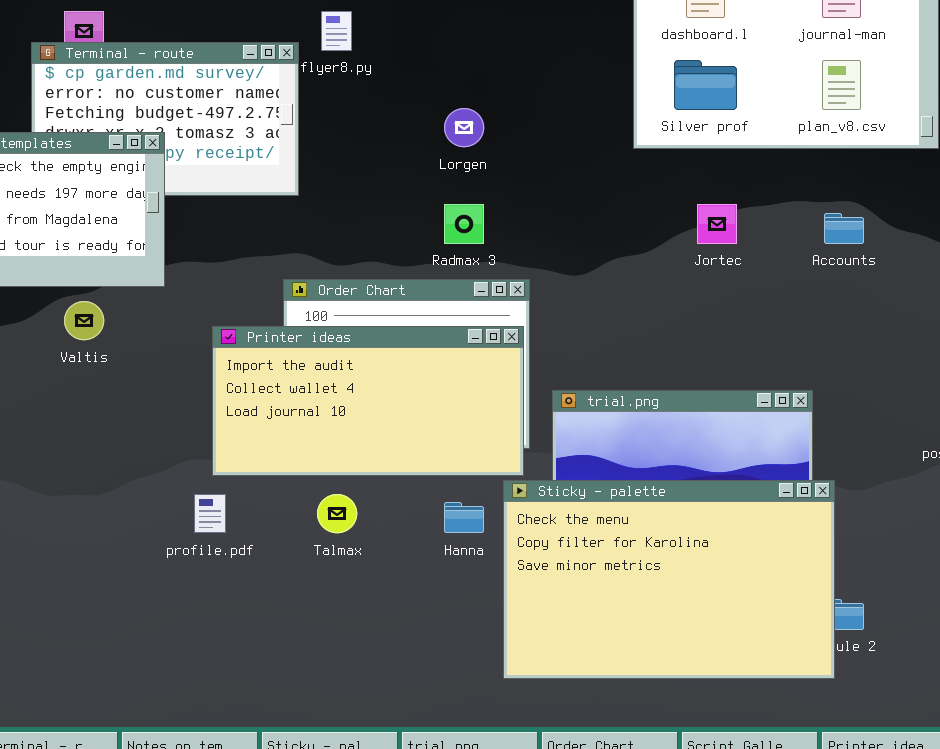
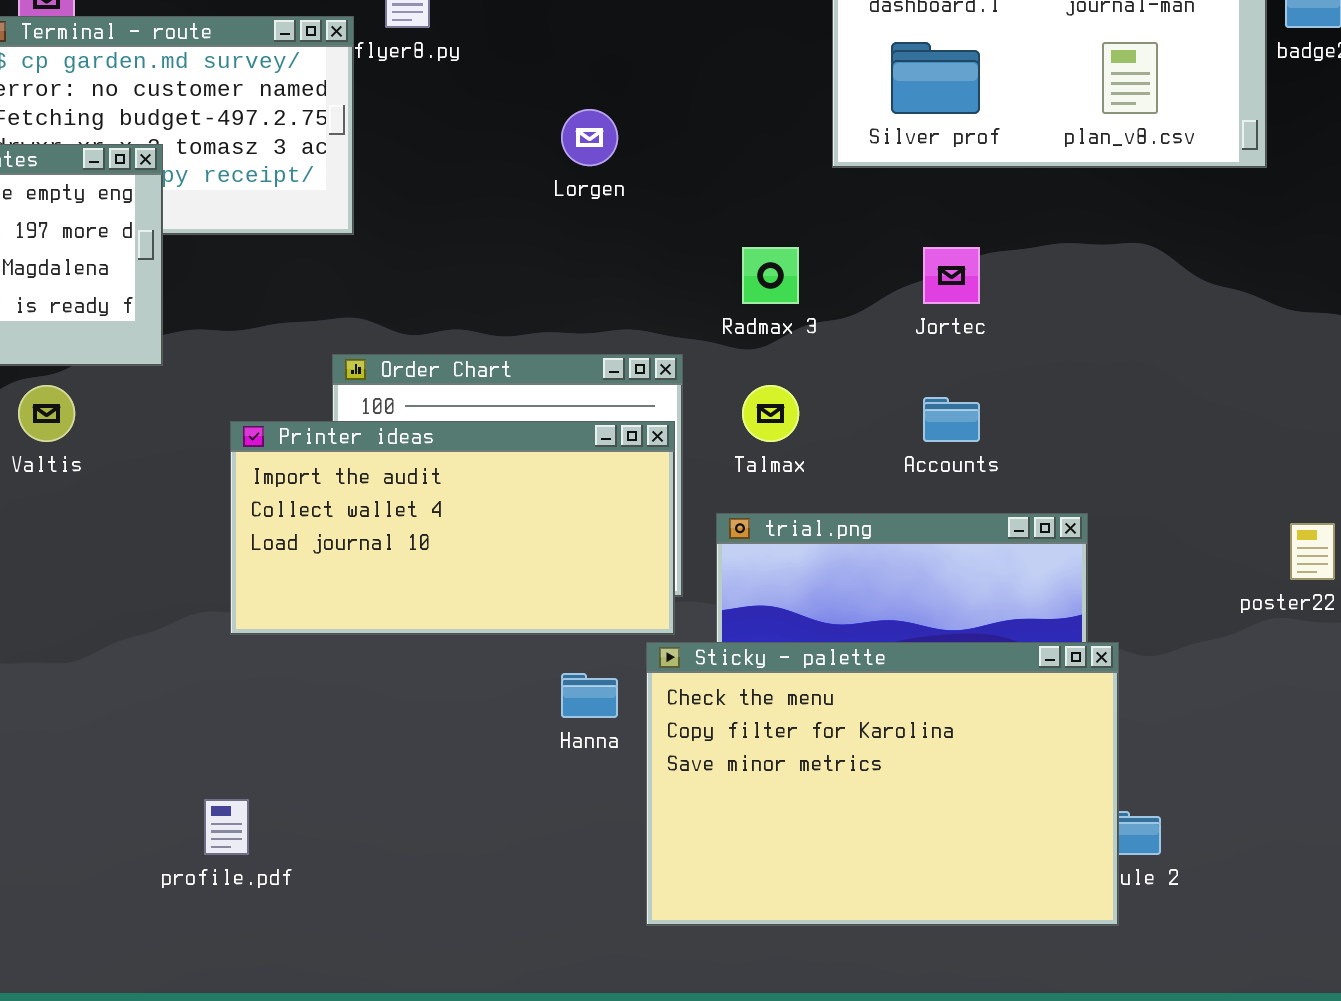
Radmax 3: [444,204,484,244] -> [742,247,799,304], moved
Accounts: [824,213,864,244] -> [923,397,980,442], moved
profile.pdf: [194,494,226,533] -> [204,799,249,855], moved
Talmax: [317,494,357,533] -> [742,385,799,442], moved

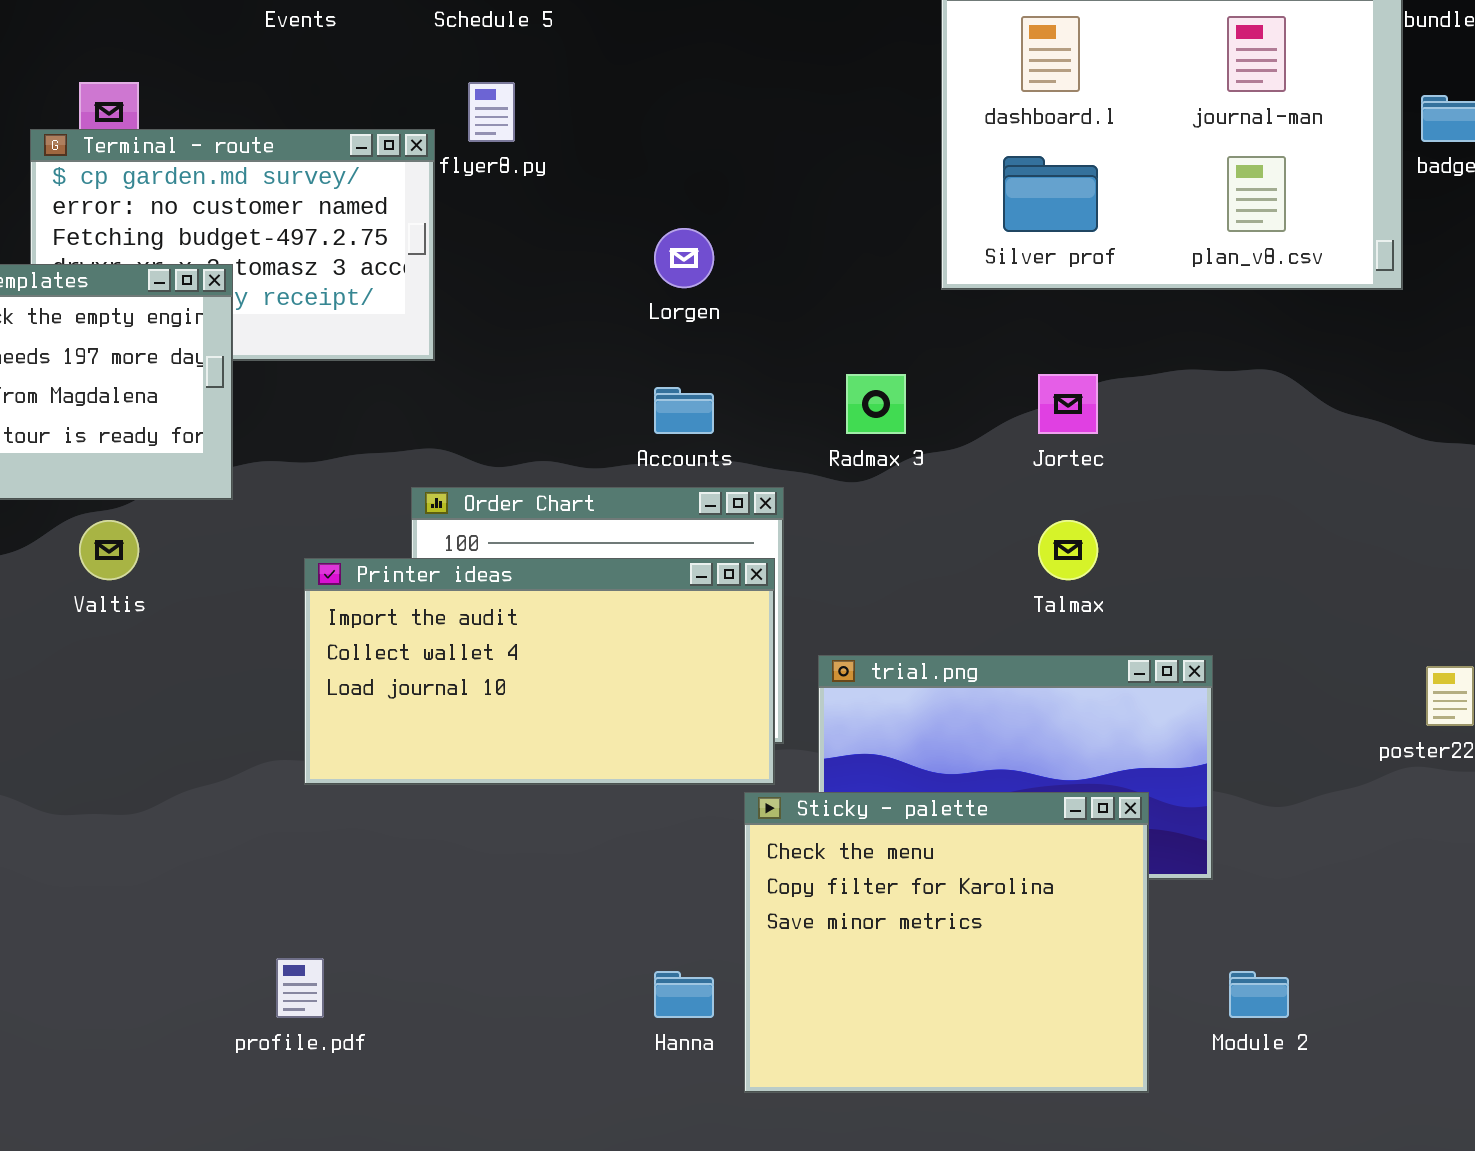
Talmax: [742,385,799,442] -> [1038,520,1098,580], moved
Accounts: [923,397,980,442] -> [654,387,714,434], moved
Sticky - palette: [646,642,1119,926] -> [744,792,1149,1093], resized
Hanna: [561,673,618,718] -> [654,971,714,1018], moved

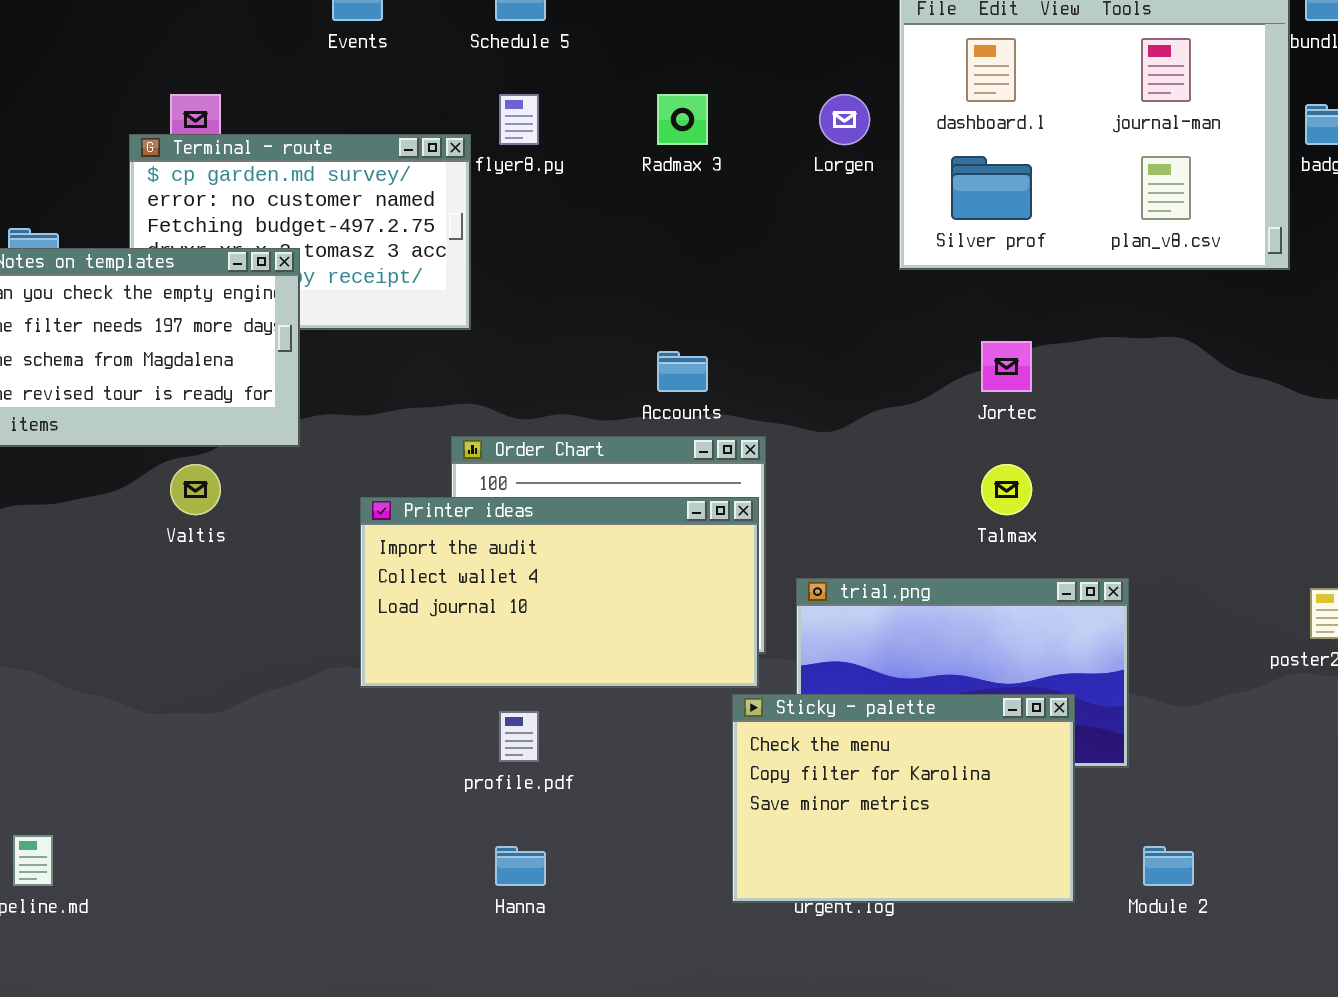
Lorgen: [654,228,714,288] -> [819,94,870,145], moved
Radmax 3: [846,374,906,434] -> [657,94,708,145], moved
Sticky - palette: [744,792,1149,1093] -> [732,694,1075,903], resized
profile.pdf: [276,958,324,1018] -> [499,711,539,762], moved
Hanna: [654,971,714,1018] -> [495,846,546,886], moved

